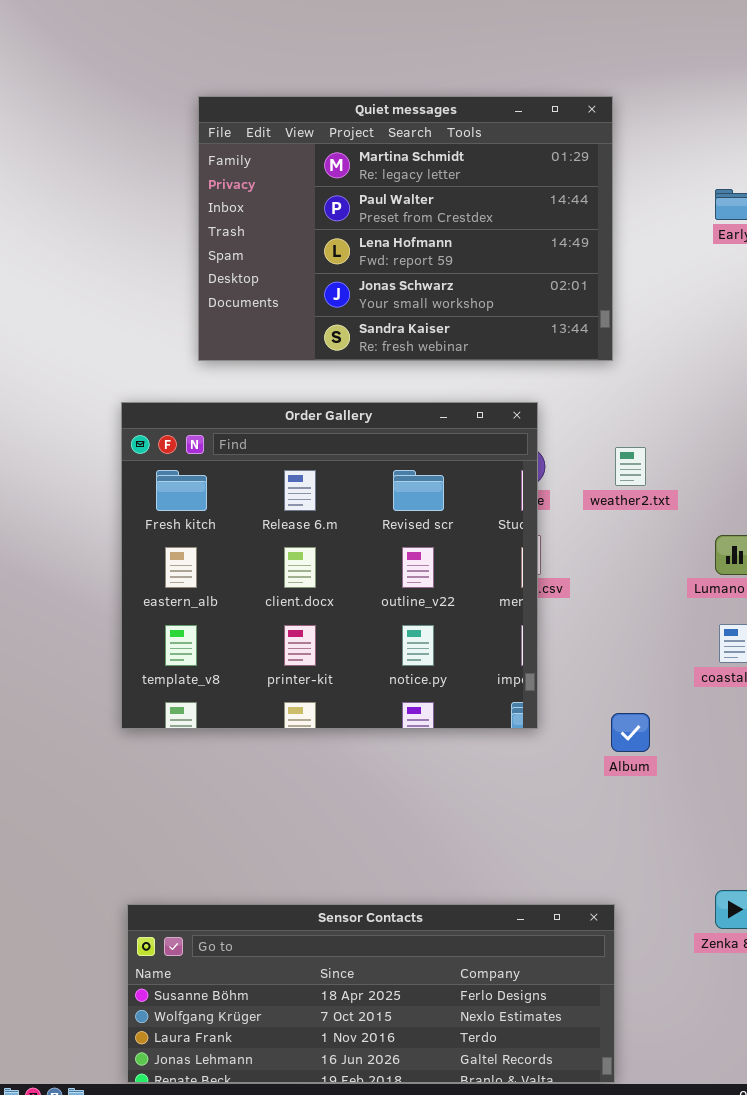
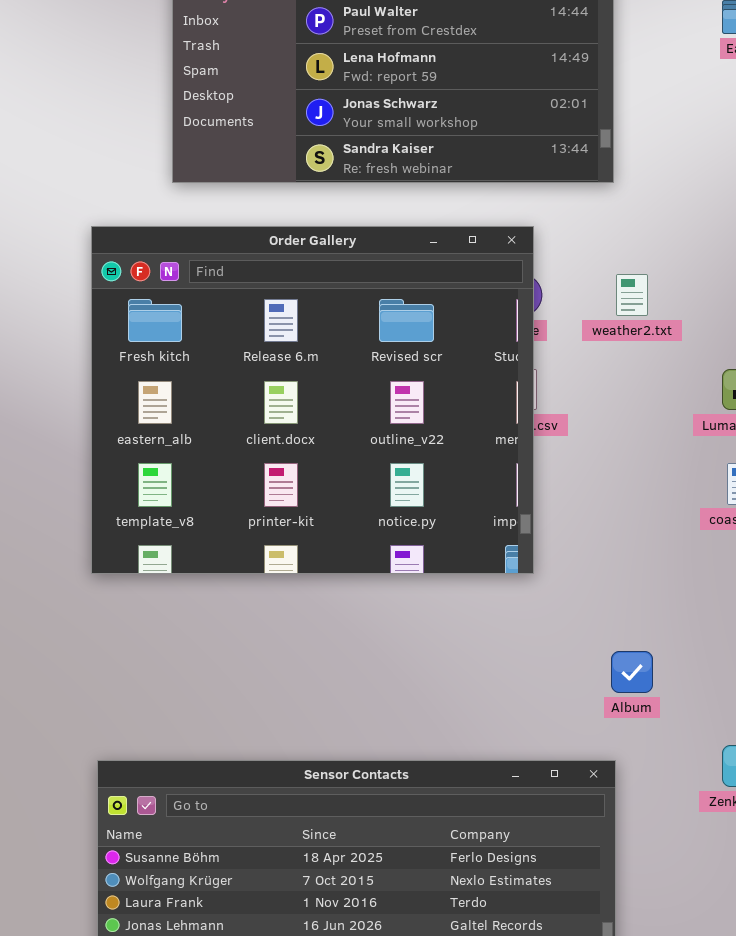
Album: [611,713,650,752] -> [611,651,653,693], moved

